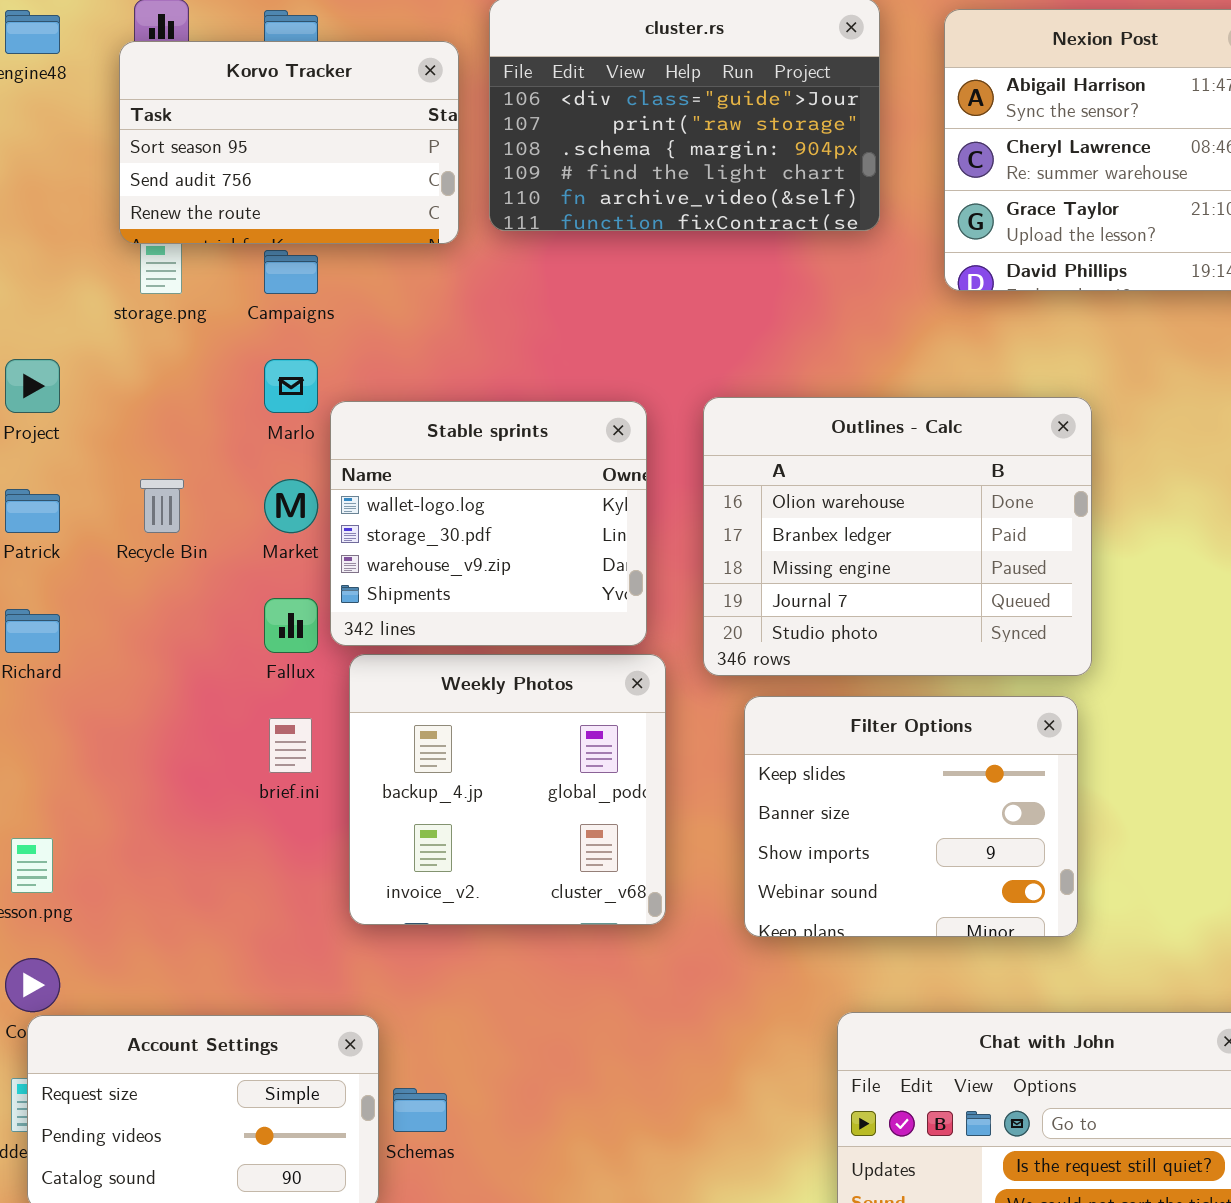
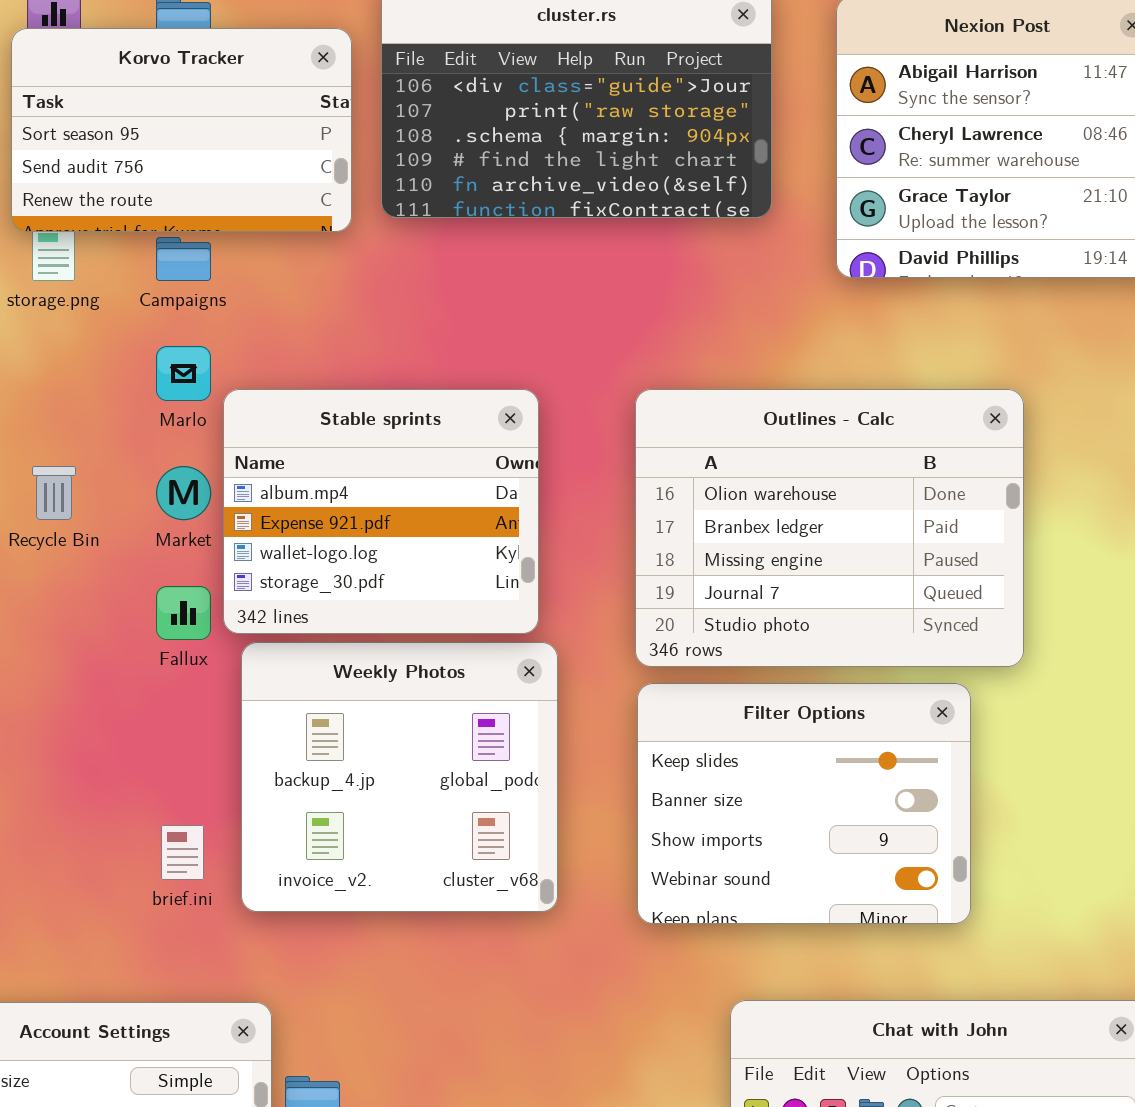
Outlines - Calc: [703,397,1092,676] -> [635,389,1024,667], moved
Stable sprints: [330,401,647,646] -> [223,389,539,634], scrolled up 2 rows
brief.ini: [269,718,312,773] -> [161,825,204,880], moved

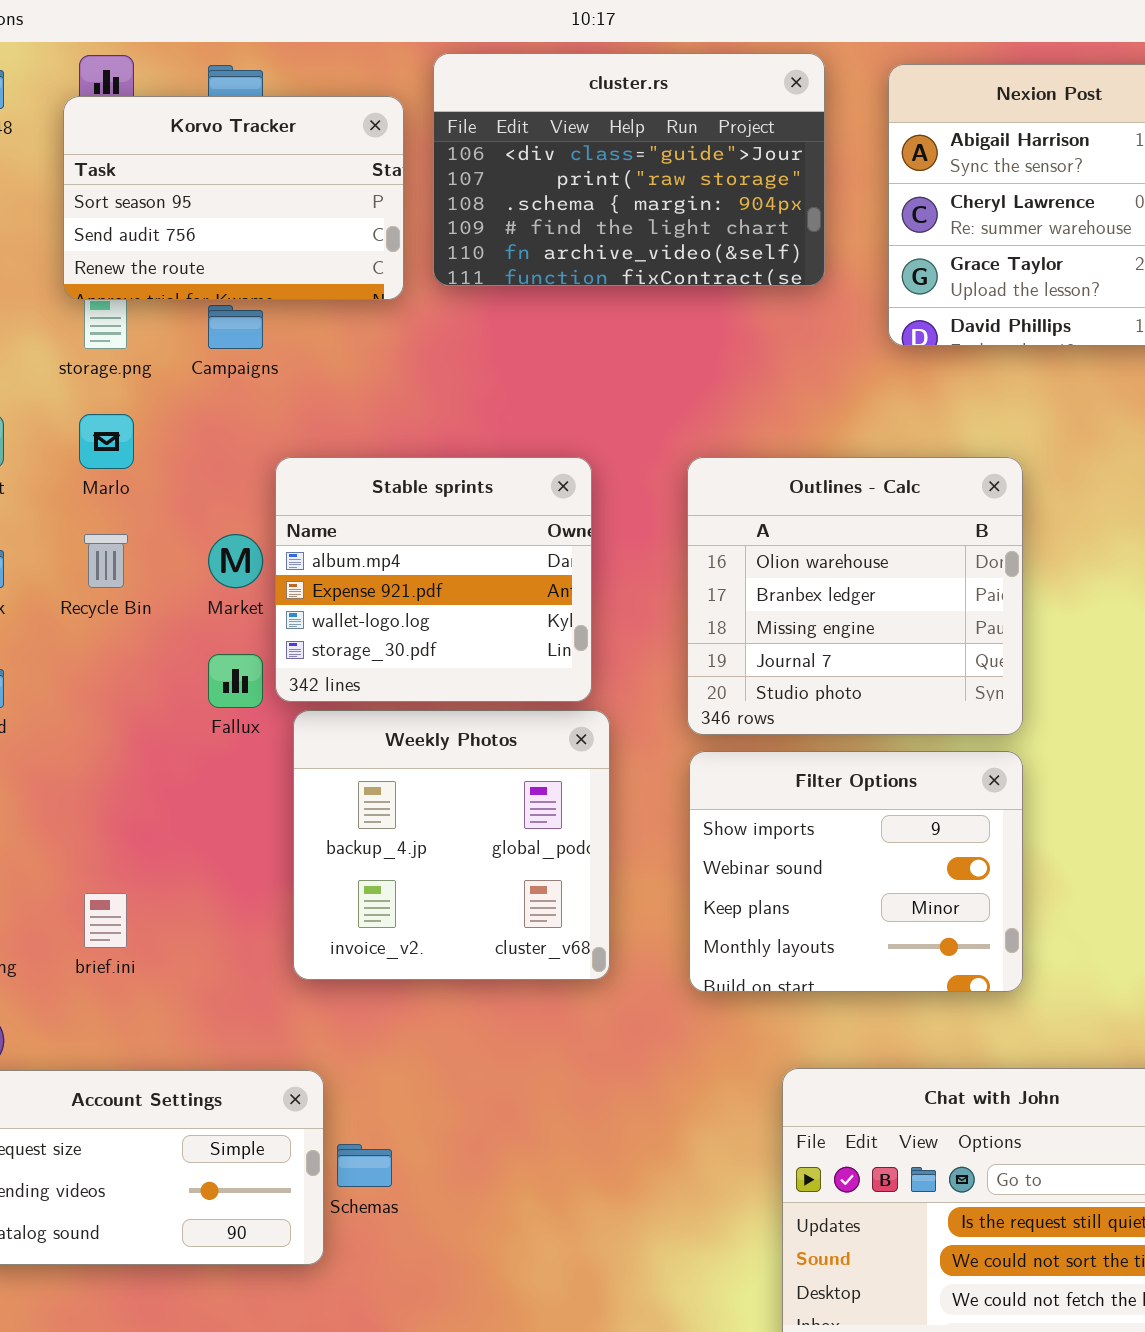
Marlo: [156,346,211,401] -> [79,414,134,469], moved
Outlines - Calc: [635,389,1024,667] -> [687,457,1023,735], resized
Filter Options: [637,683,971,924] -> [689,751,1023,992], scrolled down 2 rows
brief.ini: [161,825,204,880] -> [84,893,127,948], moved

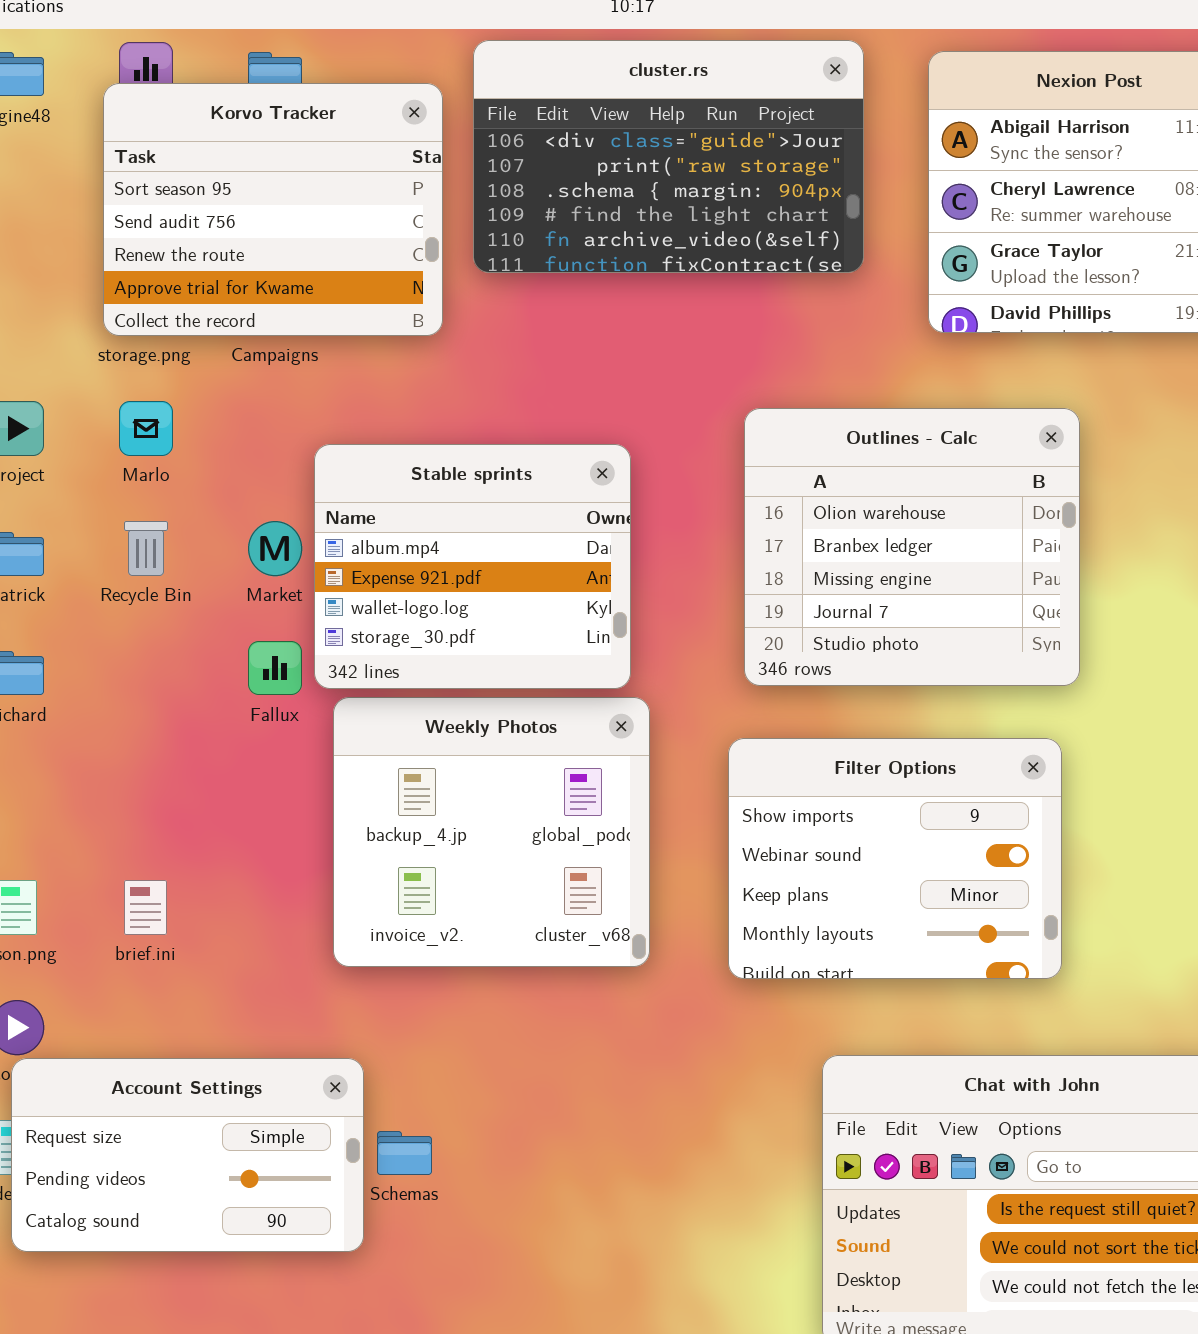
Korvo Tracker: [63,96,404,300] -> [103,83,443,336], resized
Outlines - Calc: [687,457,1023,735] -> [744,408,1080,686], moved

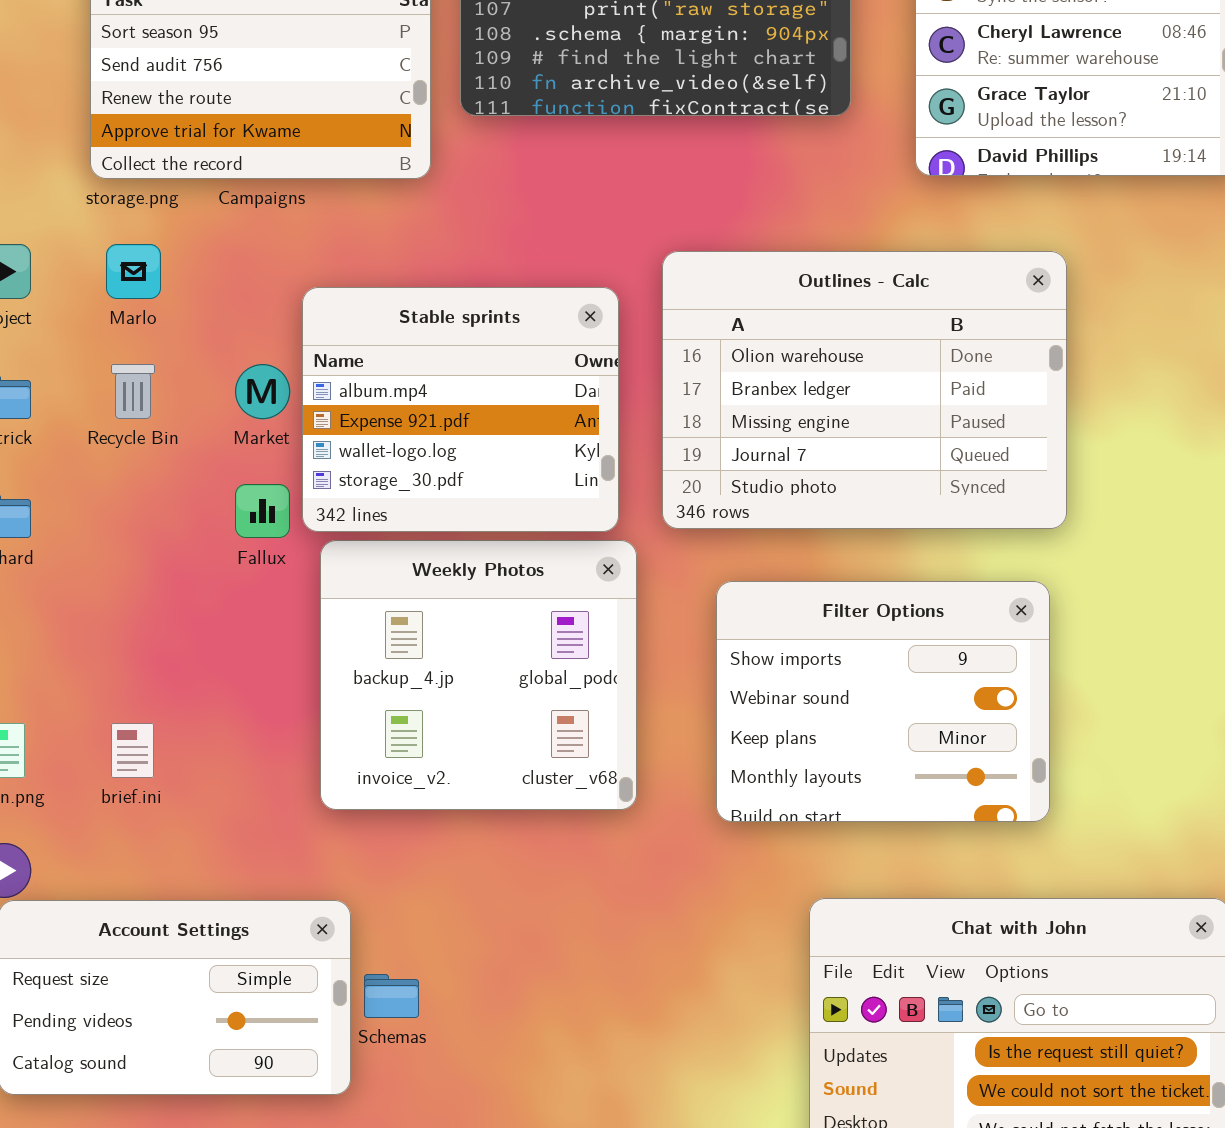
Outlines - Calc: [744,408,1080,686] -> [662,251,1067,529], resized

